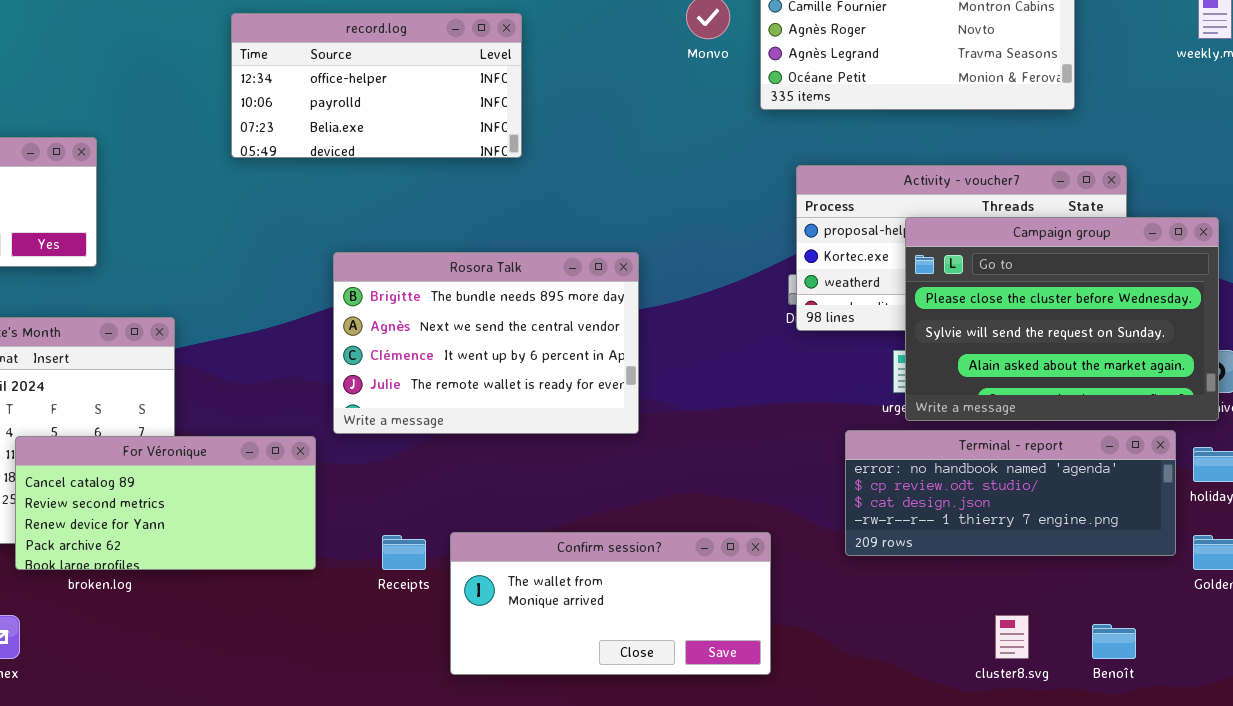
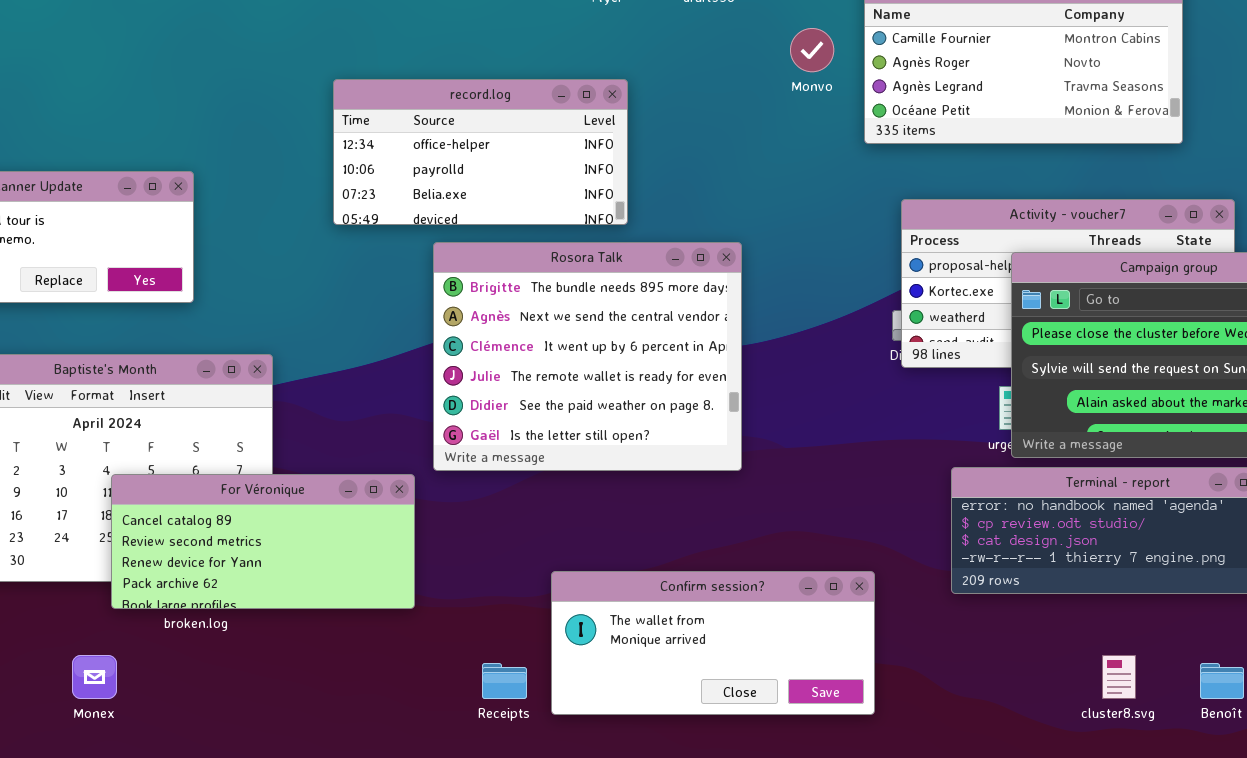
record.log: [231,13,522,158] -> [333,79,628,225], moved
Rosora Talk: [333,252,639,434] -> [433,242,742,471], resized
Receipts: [382,535,426,570] -> [482,663,527,699], moved

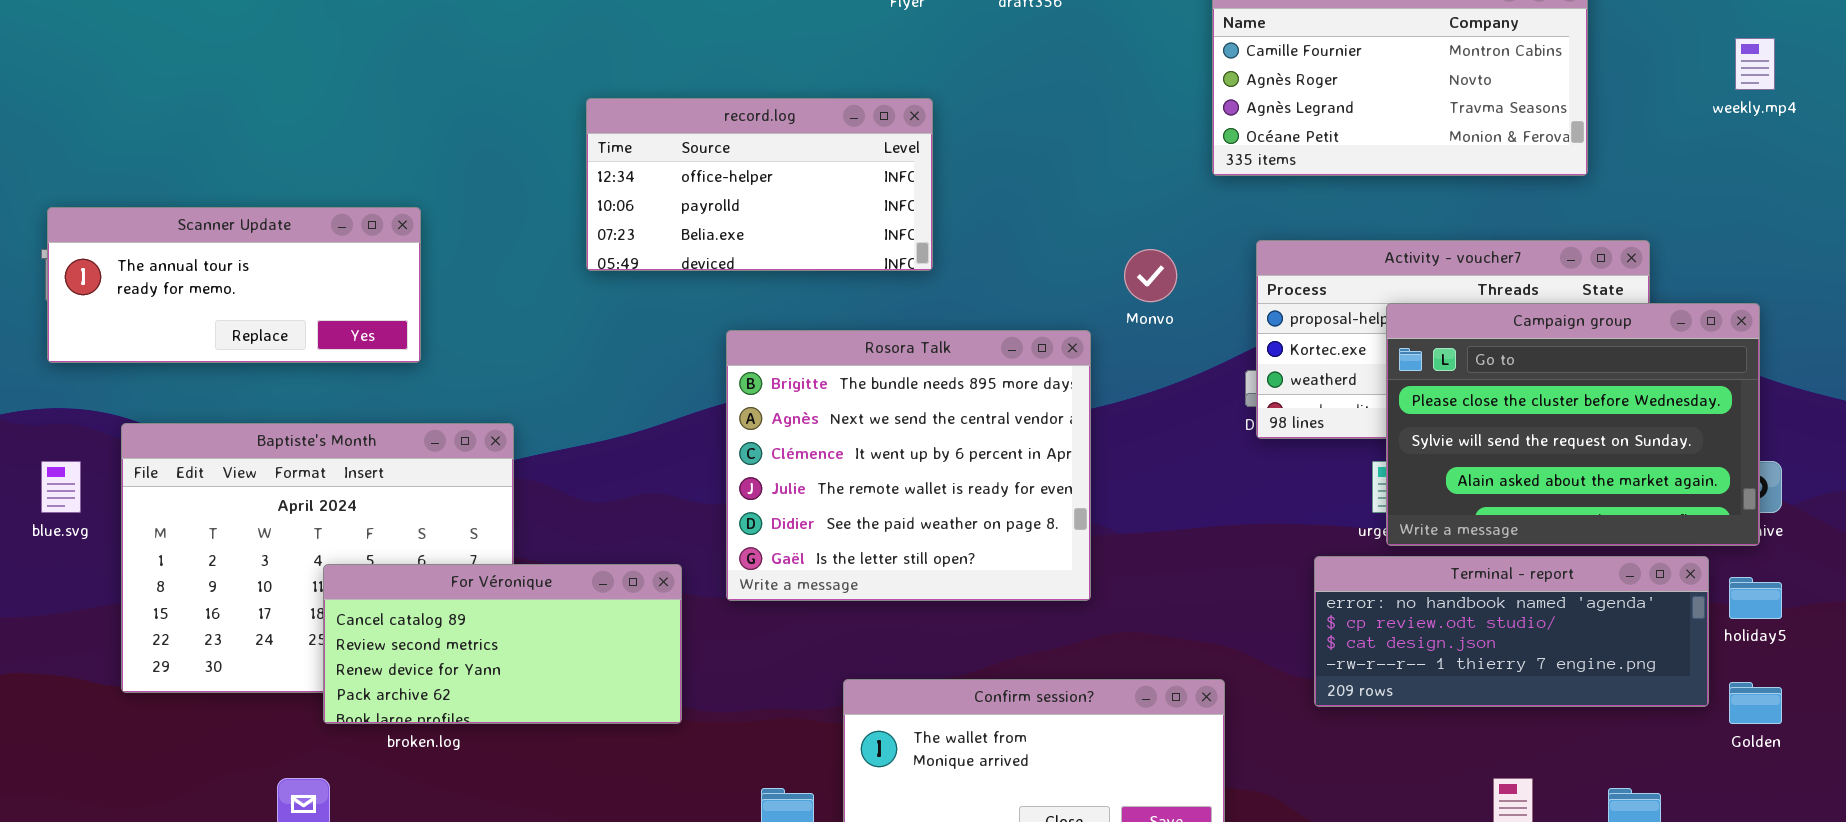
Monvo: [790,28,834,72] -> [1124,249,1177,302], moved
Rosora Talk: [433,242,742,471] -> [726,330,1091,601], moved

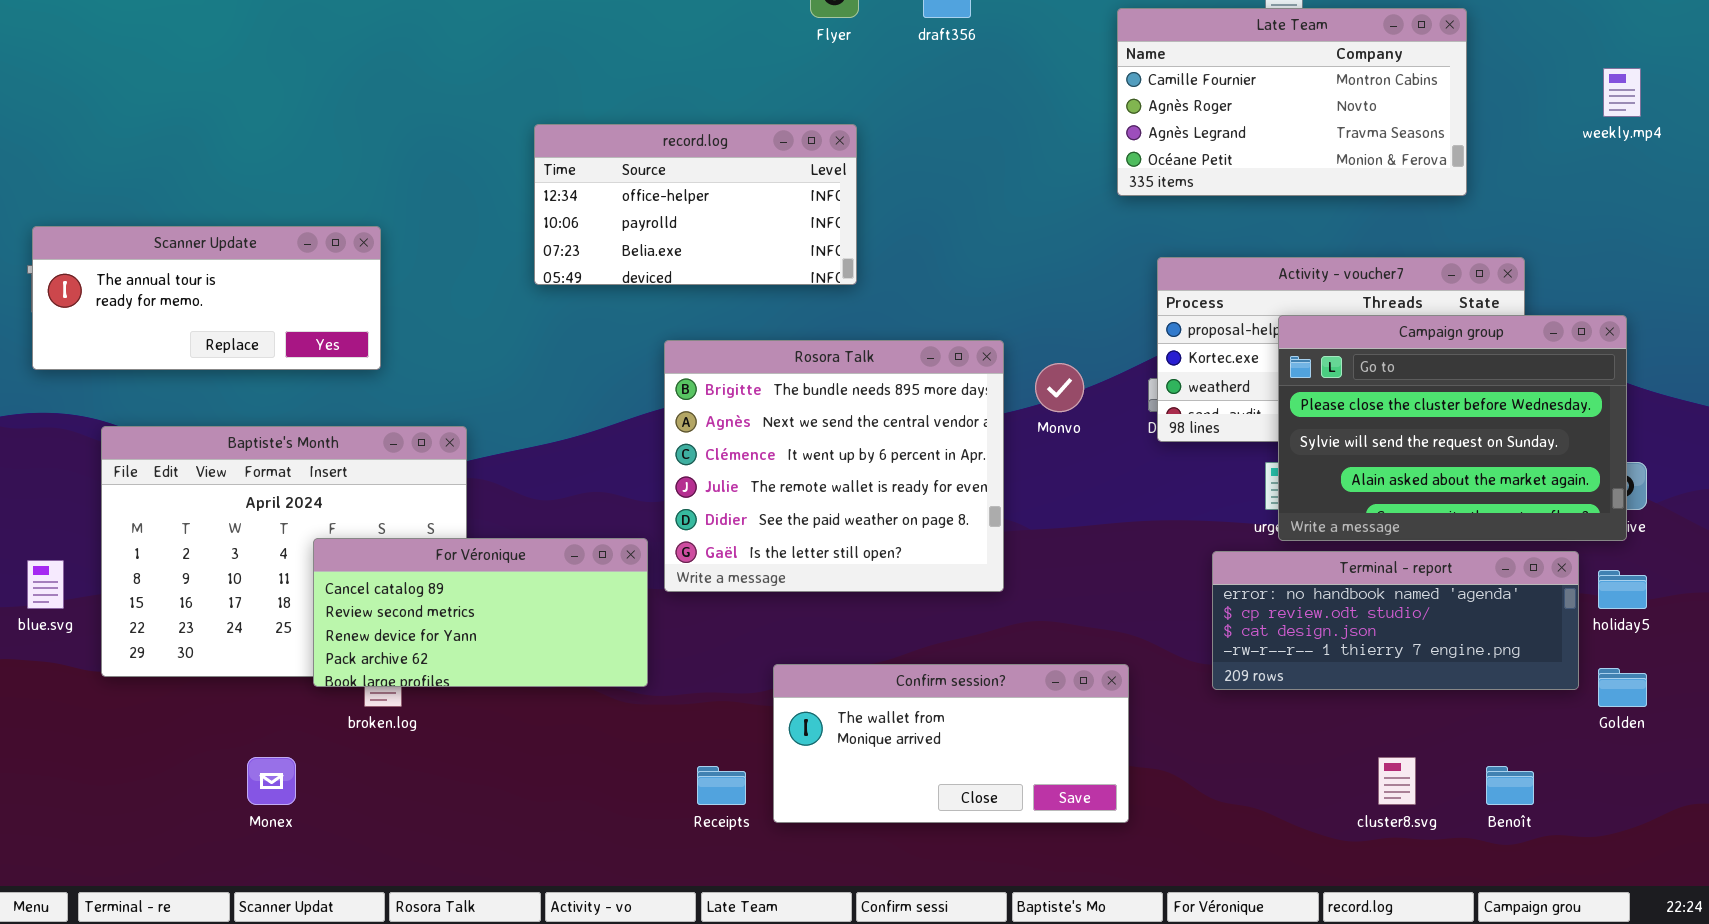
Monvo: [1124,249,1177,302] -> [1035,363,1084,412], moved
blue.svg: [41,461,81,513] -> [27,560,64,609], moved
For Véronique: [323,564,682,724] -> [313,538,648,687], moved

